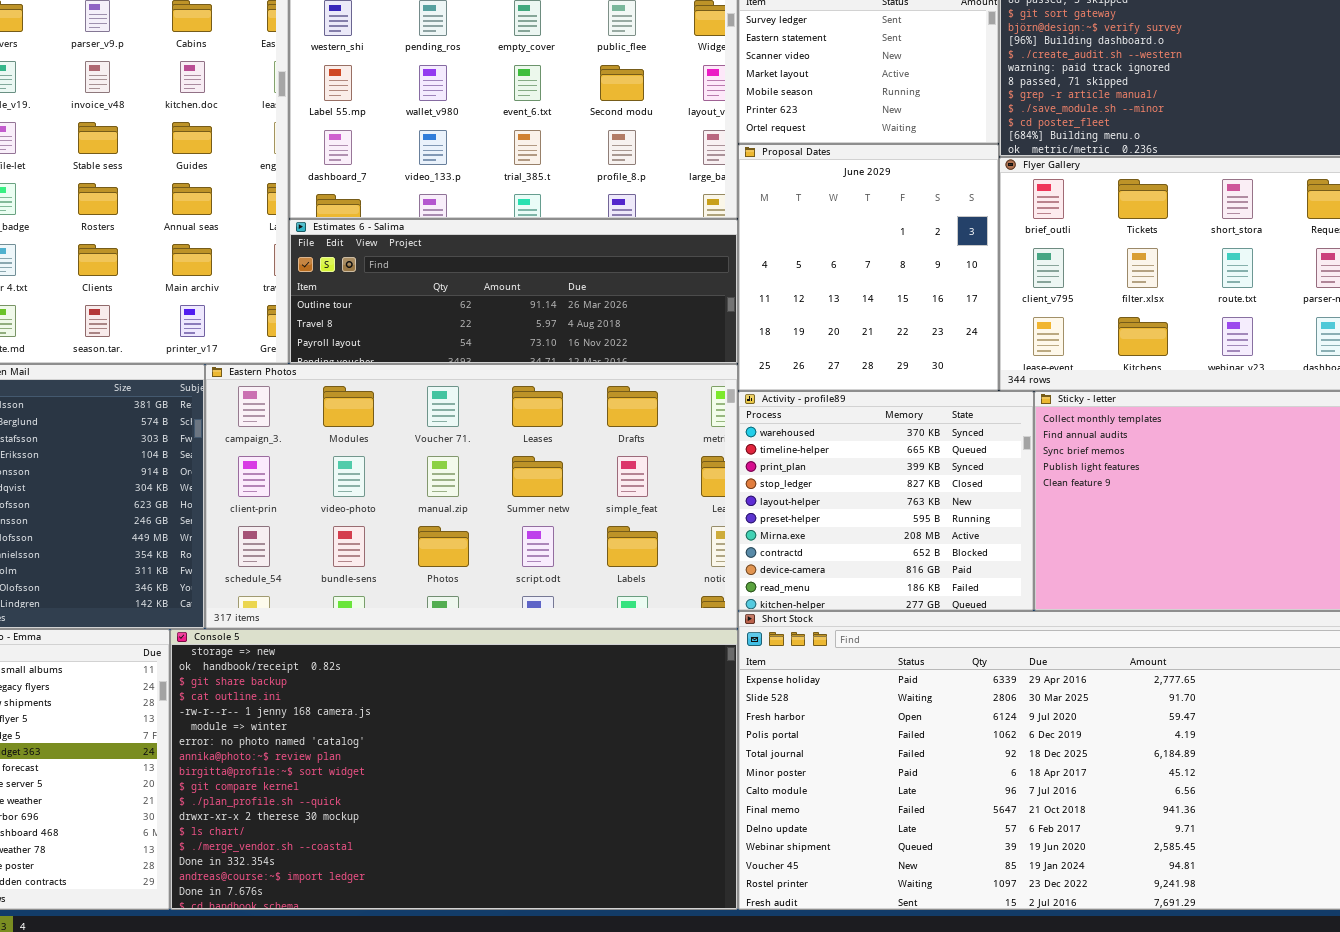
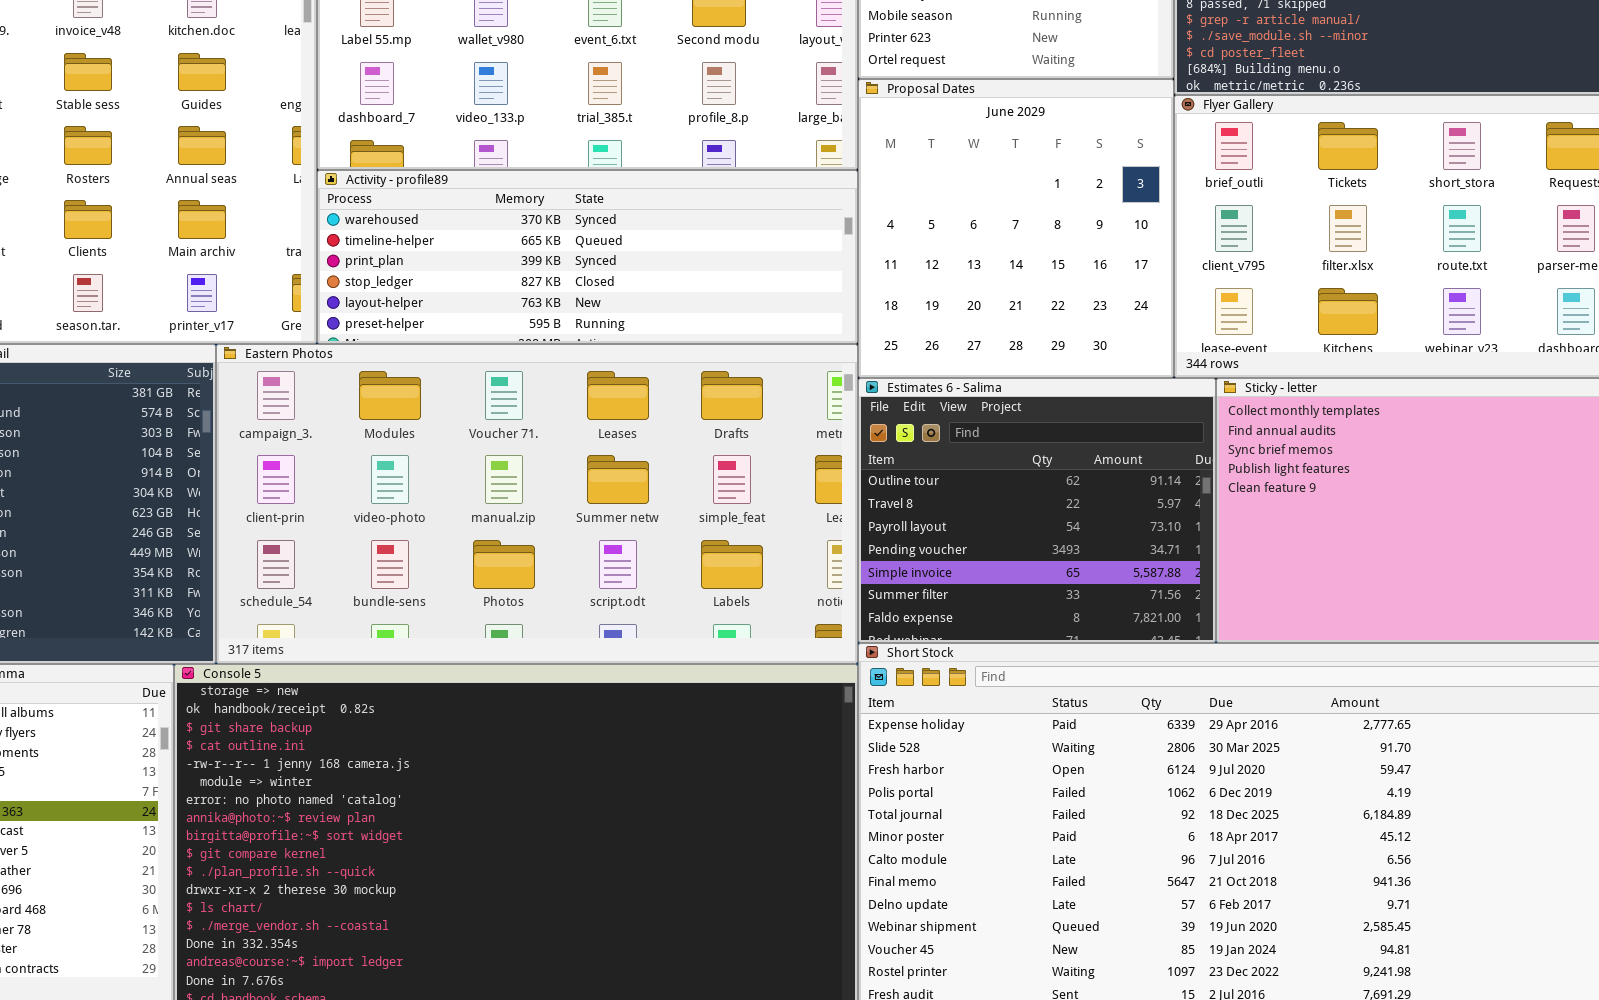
Estimates 6 - Salima: [289,219,738,364] -> [858,378,1216,643], moved, resized
Activity - profile89: [738,391,1034,611] -> [317,170,858,344], moved, resized

